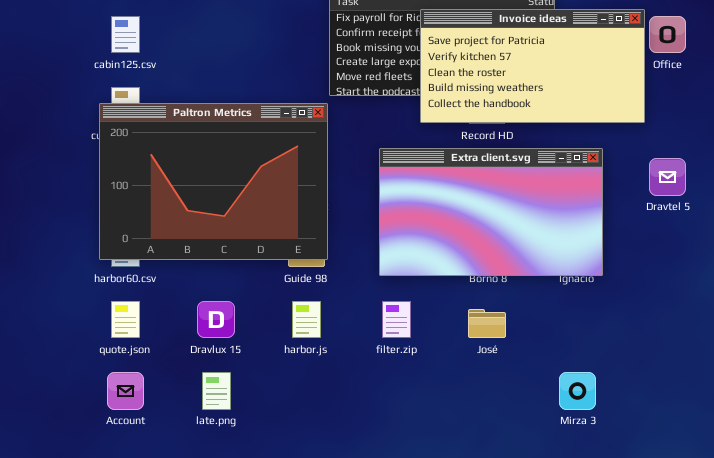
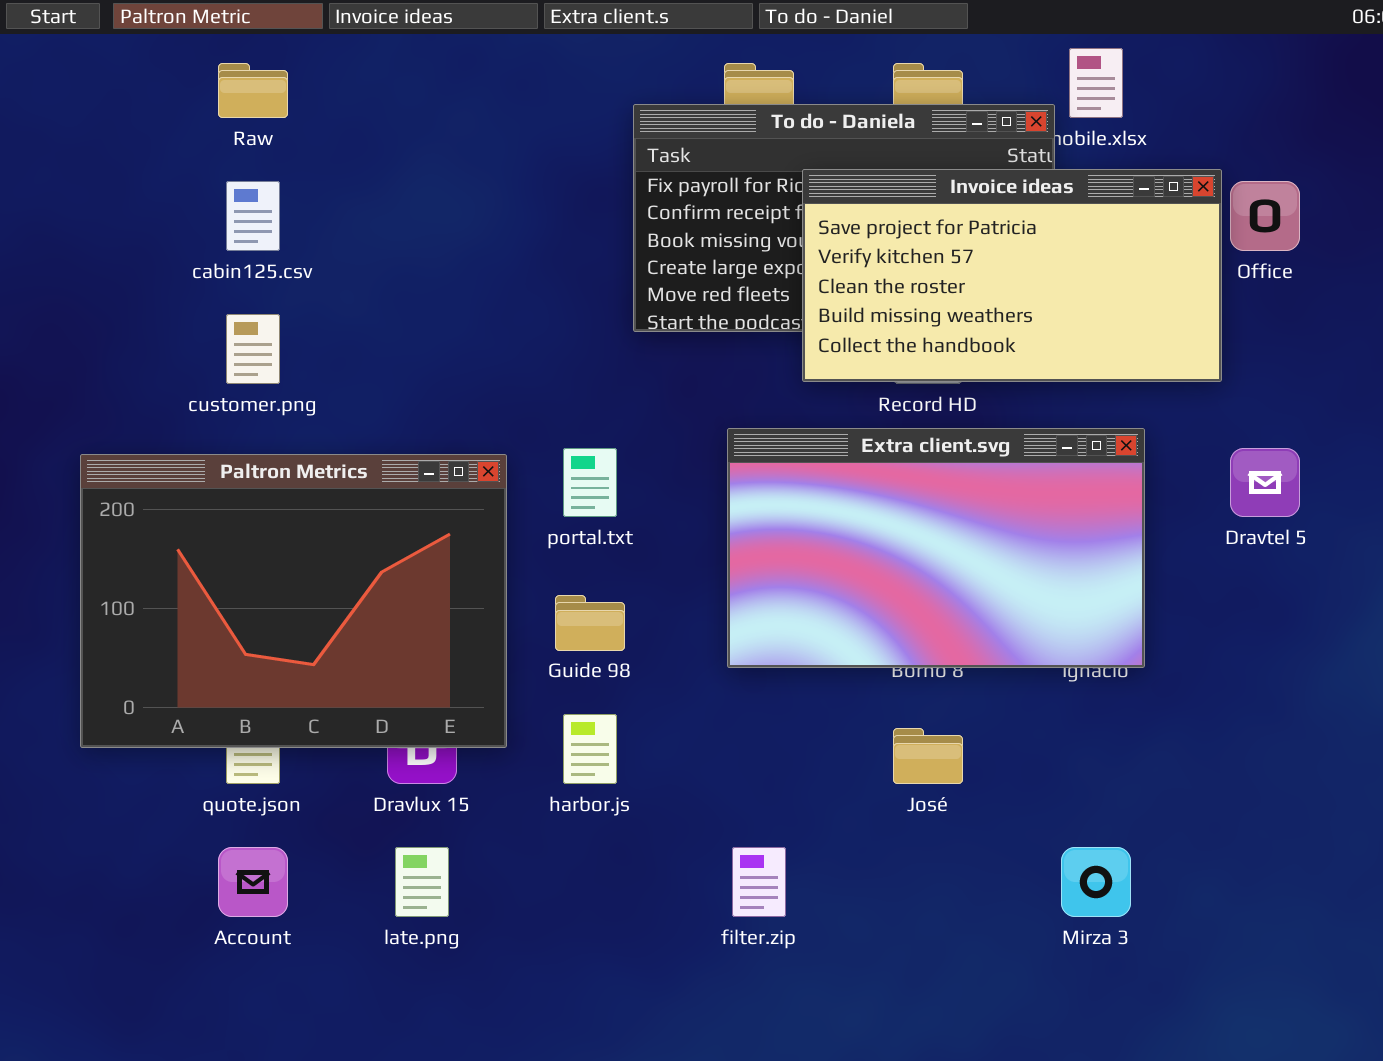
Paltron Metrics: [99,103,328,260] -> [80,454,507,748], moved
filter.zip: [382,301,411,338] -> [732,847,786,917], moved

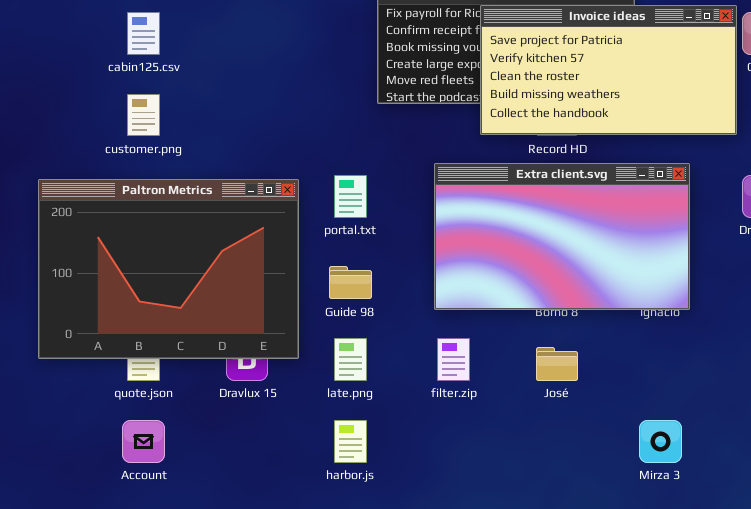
harbor.js: [563,714,617,784] -> [334,420,367,463], moved
late.png: [395,847,449,917] -> [334,338,367,381], moved
filter.zip: [732,847,786,917] -> [437,338,470,381], moved

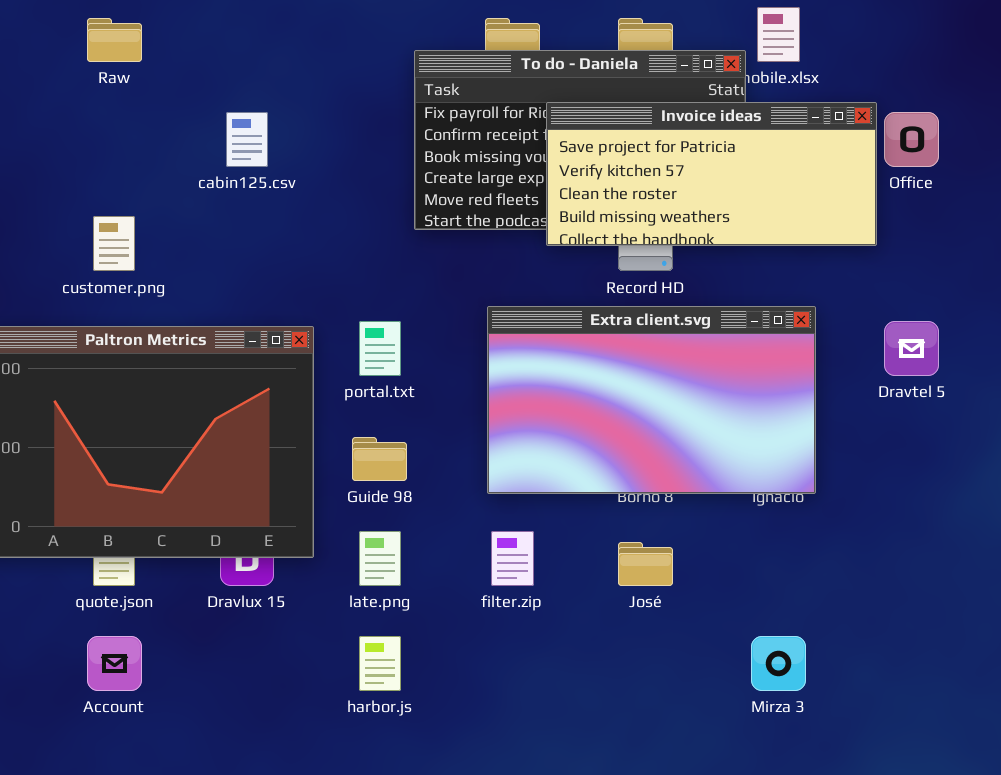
Invoice ideas: [480,5,737,135] -> [546,102,877,246], resized
cabin125.csv: [127,12,160,55] -> [226,112,268,167], moved

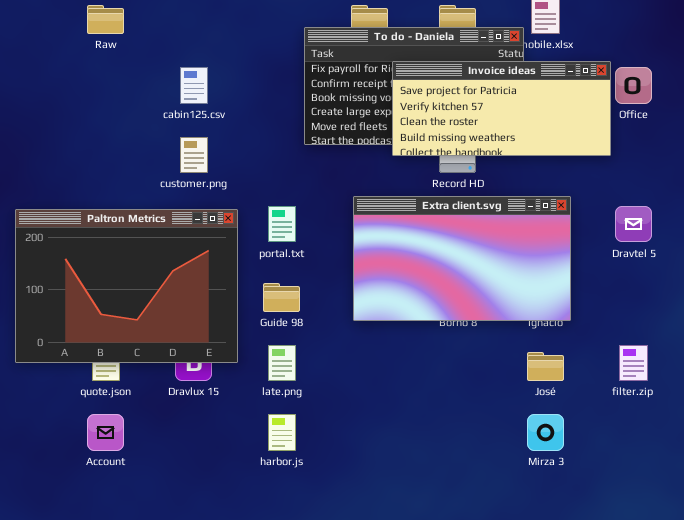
customer.png: [93,216,135,271] -> [180,137,208,173], moved
filter.zip: [491,531,534,586] -> [619,345,648,381], moved
José: [618,542,673,586] -> [527,352,564,381], moved

